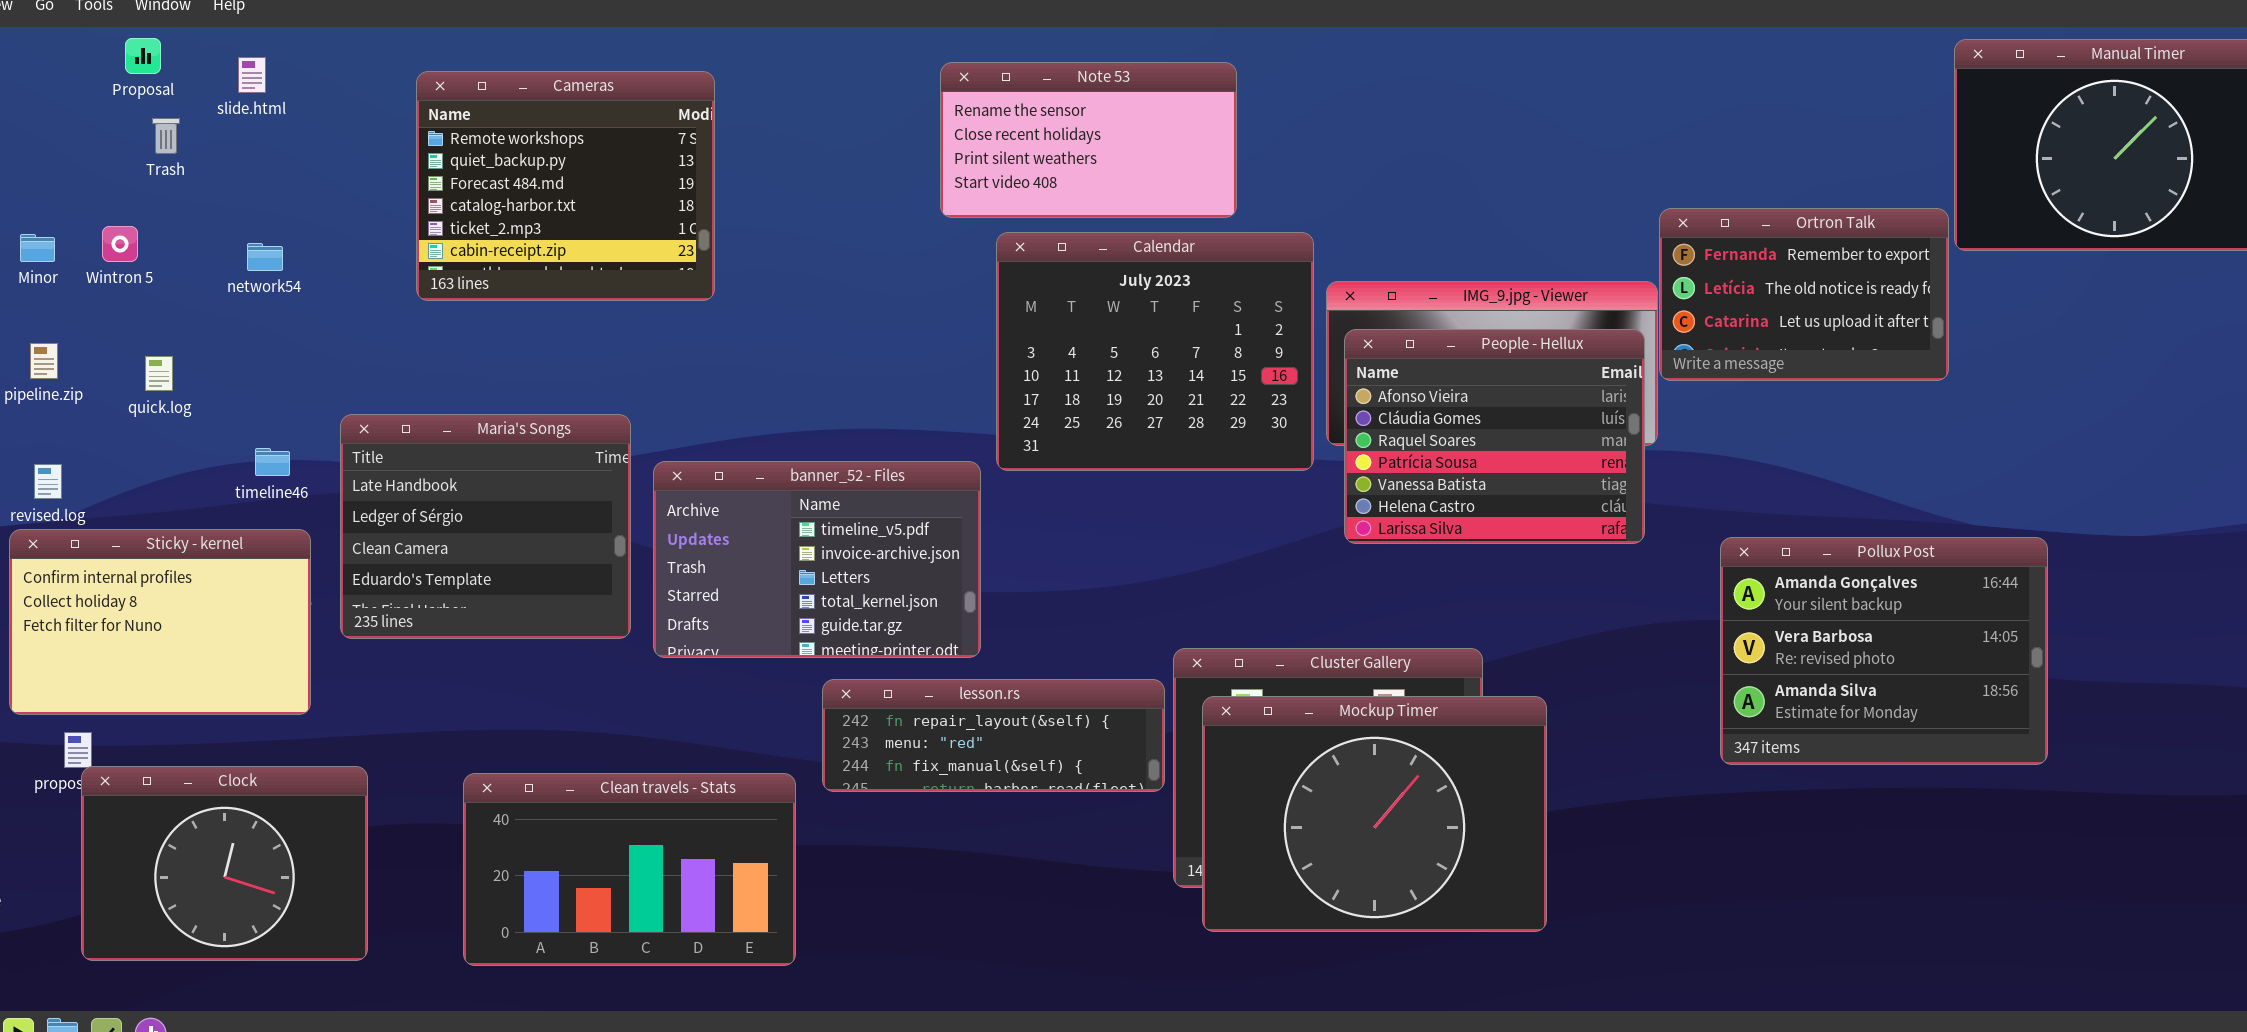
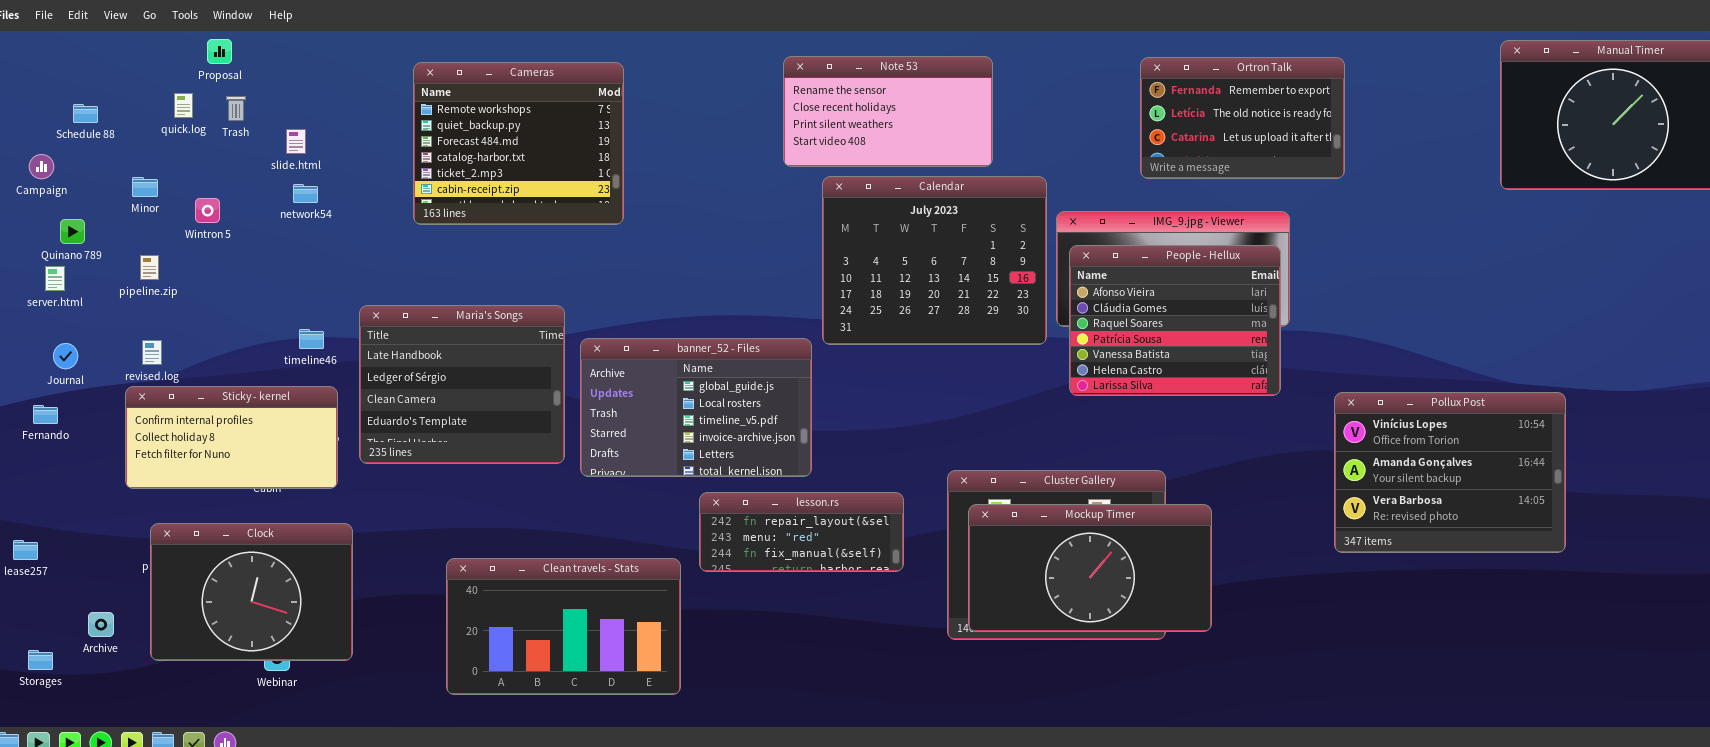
slide.html: [238,57,266,93] -> [286,129,306,154], moved
Ortron Talk: [1659,208,1949,381] -> [1140,57,1345,179], moved
Wintron 5: [102,226,138,262] -> [195,198,220,223], moved
quick.log: [145,356,173,391] -> [174,93,193,118], moved
banner_52 - Files: [653,461,981,658] -> [580,338,812,477], scrolled up 2 rows
Sticky - kernel: [9,529,311,715] -> [125,386,338,489], resized
Pollux Post: [1720,537,2048,765] -> [1334,392,1566,553], scrolled up 1 row
lesson.rs: [822,679,1165,792] -> [699,492,904,572], resized
Mockup Timer: [1202,696,1547,932] -> [968,504,1212,632], resized
Clock: [81,766,368,961] -> [150,523,353,661], moved

